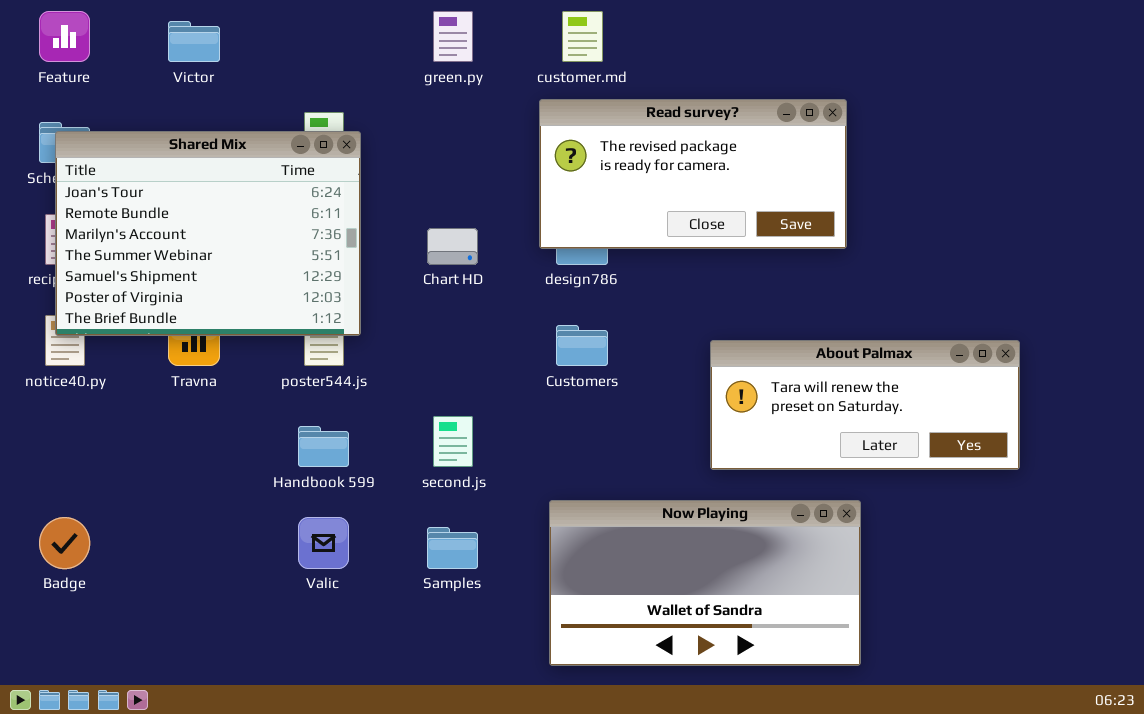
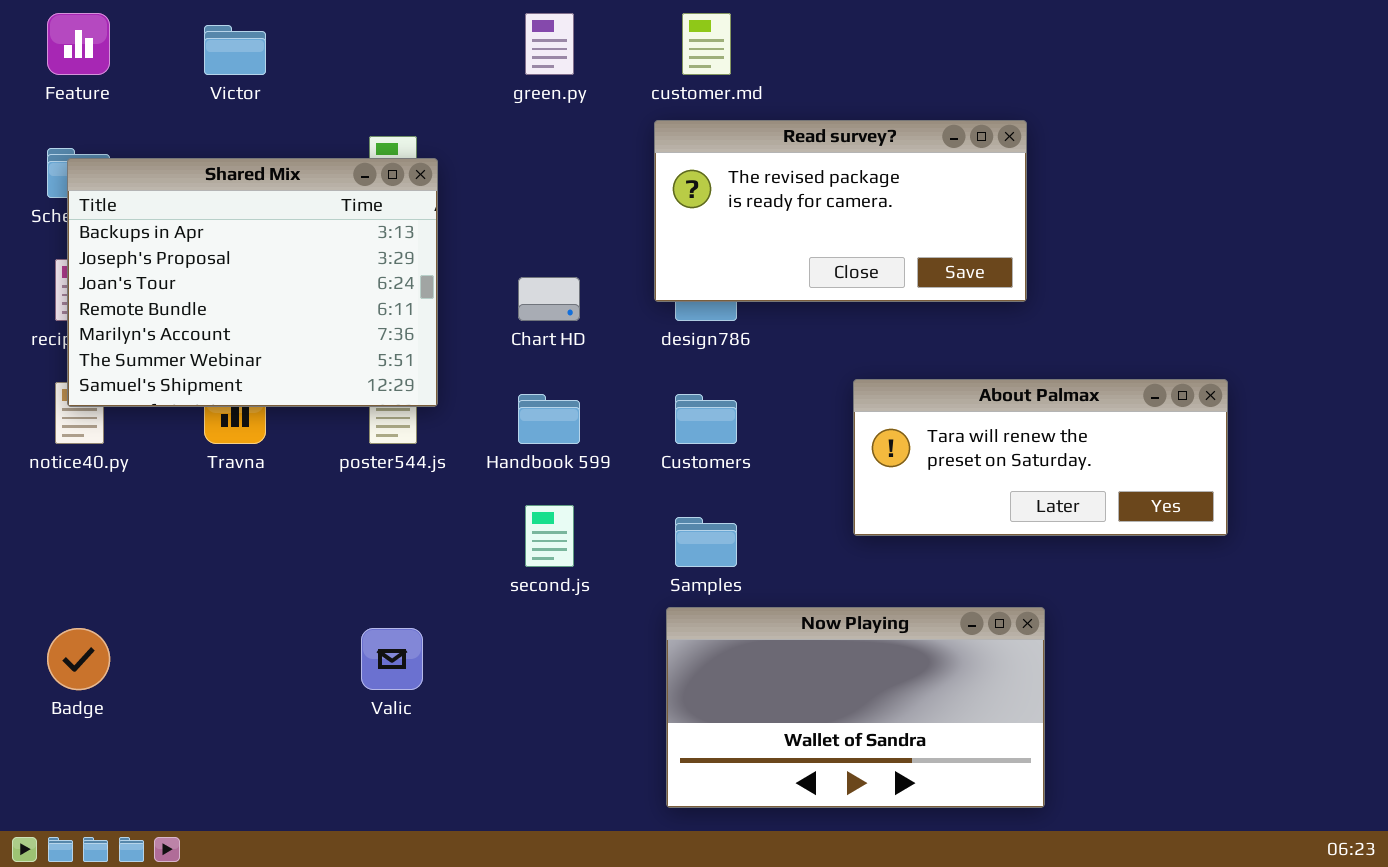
Shared Mix: [55,131,361,336] -> [67,158,438,407], scrolled up 2 rows
About Palmax: [710,340,1020,470] -> [853,379,1228,536], moved
Handbook 599: [298,426,349,467] -> [518,394,580,444], moved
Samples: [427,527,478,569] -> [675,517,737,567], moved

